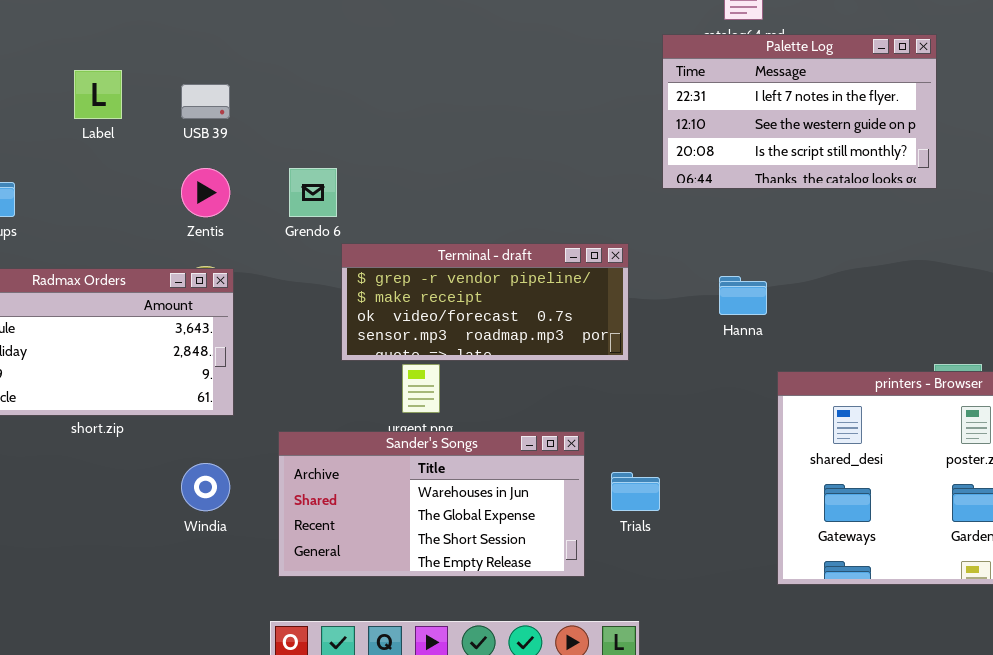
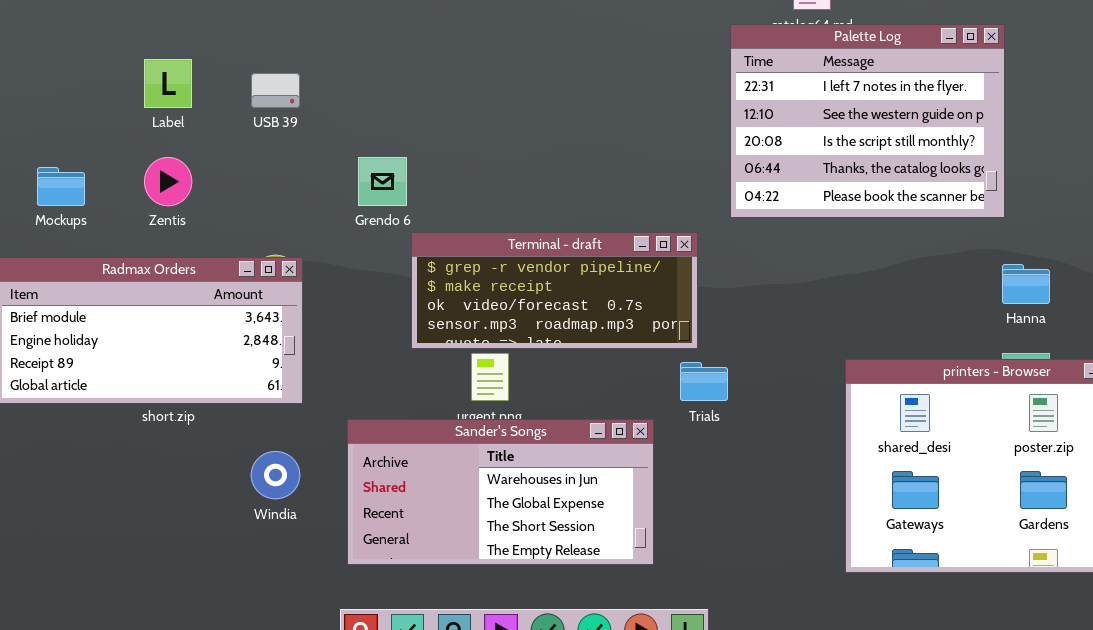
Palette Log: [662,34,937,189] -> [730,24,1005,218], resized
Zentis: [181,168,230,217] -> [144,157,192,206], moved
Hanna: [719,276,767,315] -> [1002,264,1050,304], moved
Trials: [611,472,660,511] -> [680,362,728,401], moved

